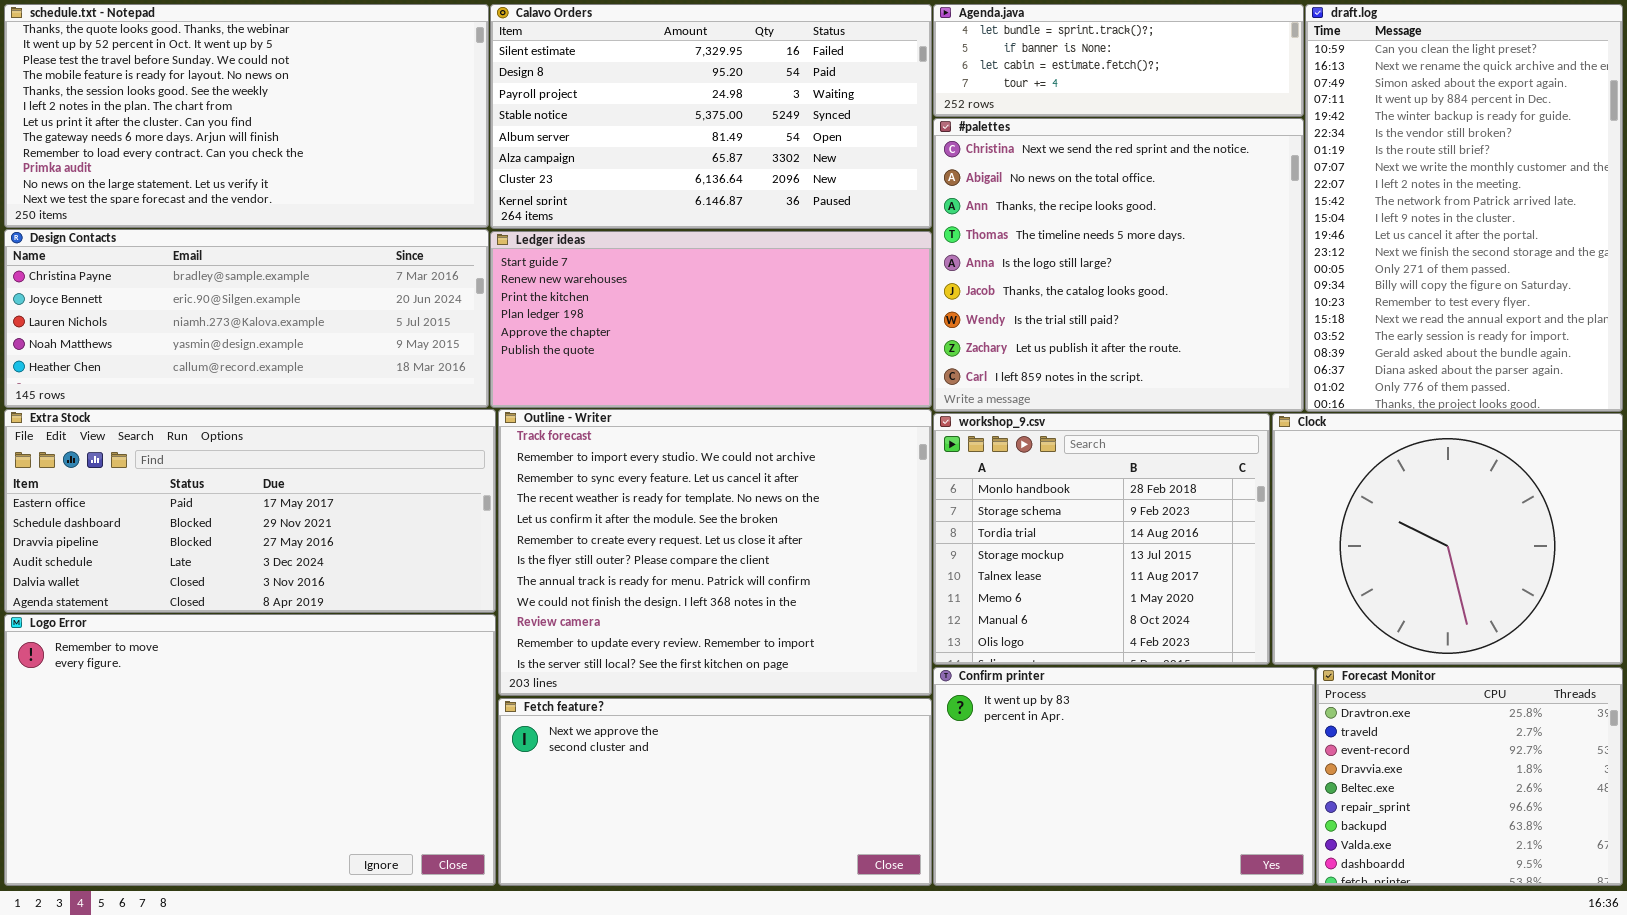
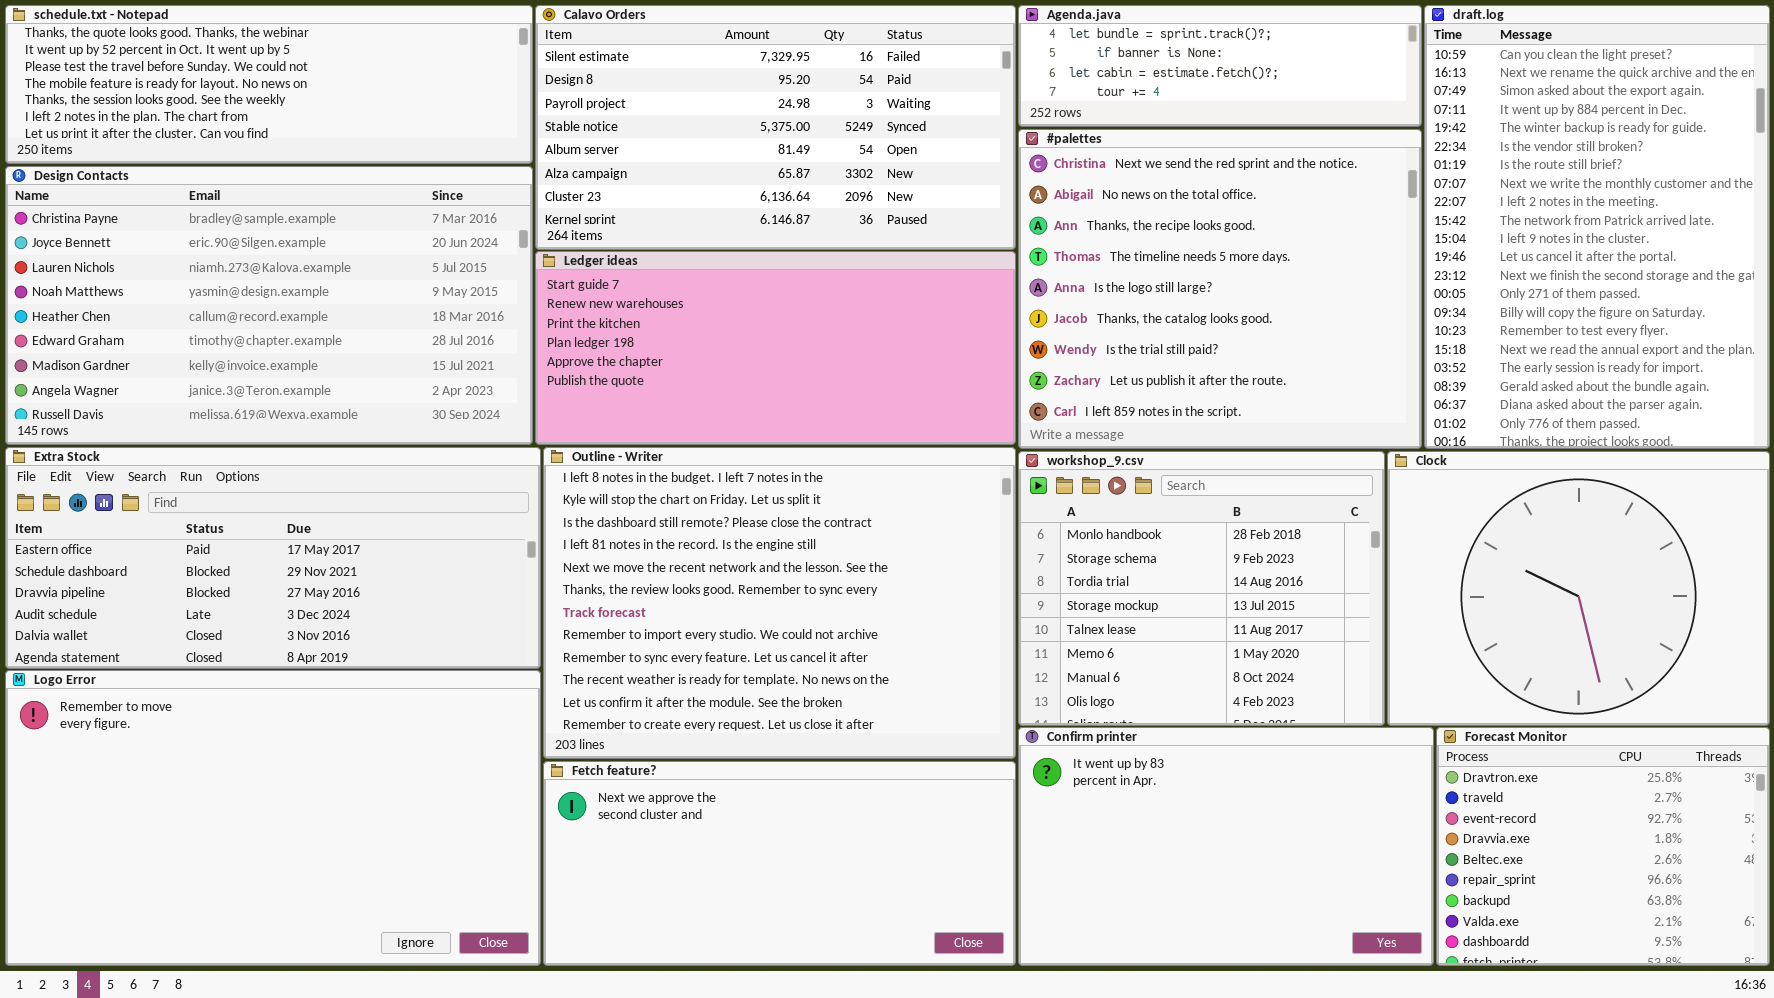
schedule.txt - Notepad: [4,4,489,228] -> [5,5,533,164], resized
Design Contacts: [4,229,489,408] -> [5,166,533,445], resized
Outline - Writer: [498,409,932,696] -> [543,447,1016,759], scrolled up 6 rows

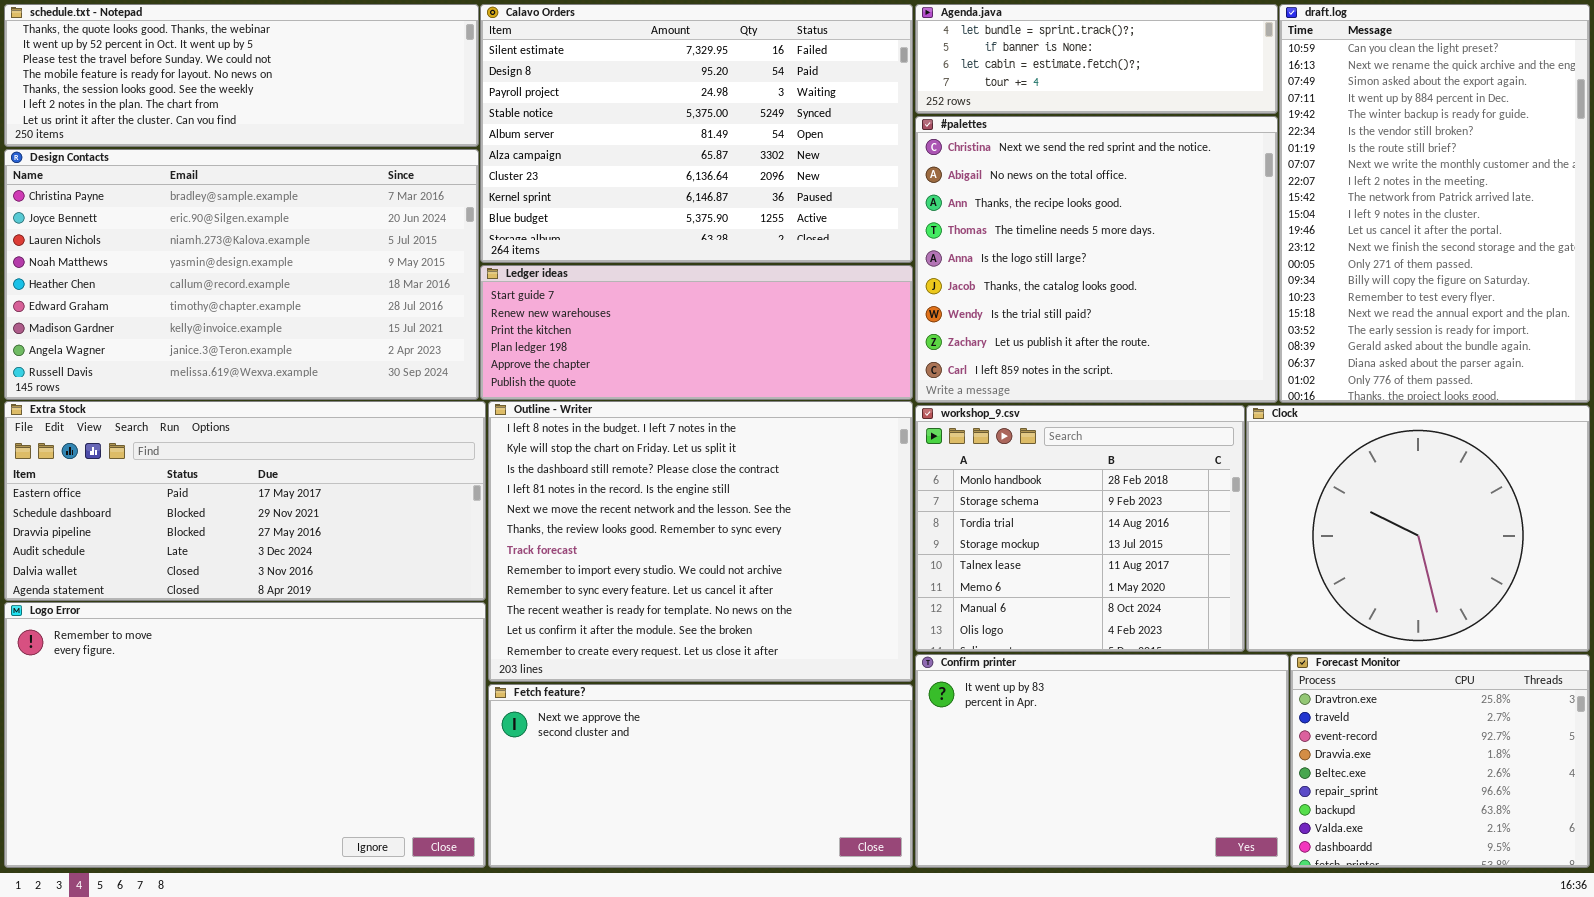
Calavo Orders: [535,5,1016,250] -> [480,4,913,263], resized
Ledger ideas: [535,251,1016,445] -> [480,265,913,400], resized

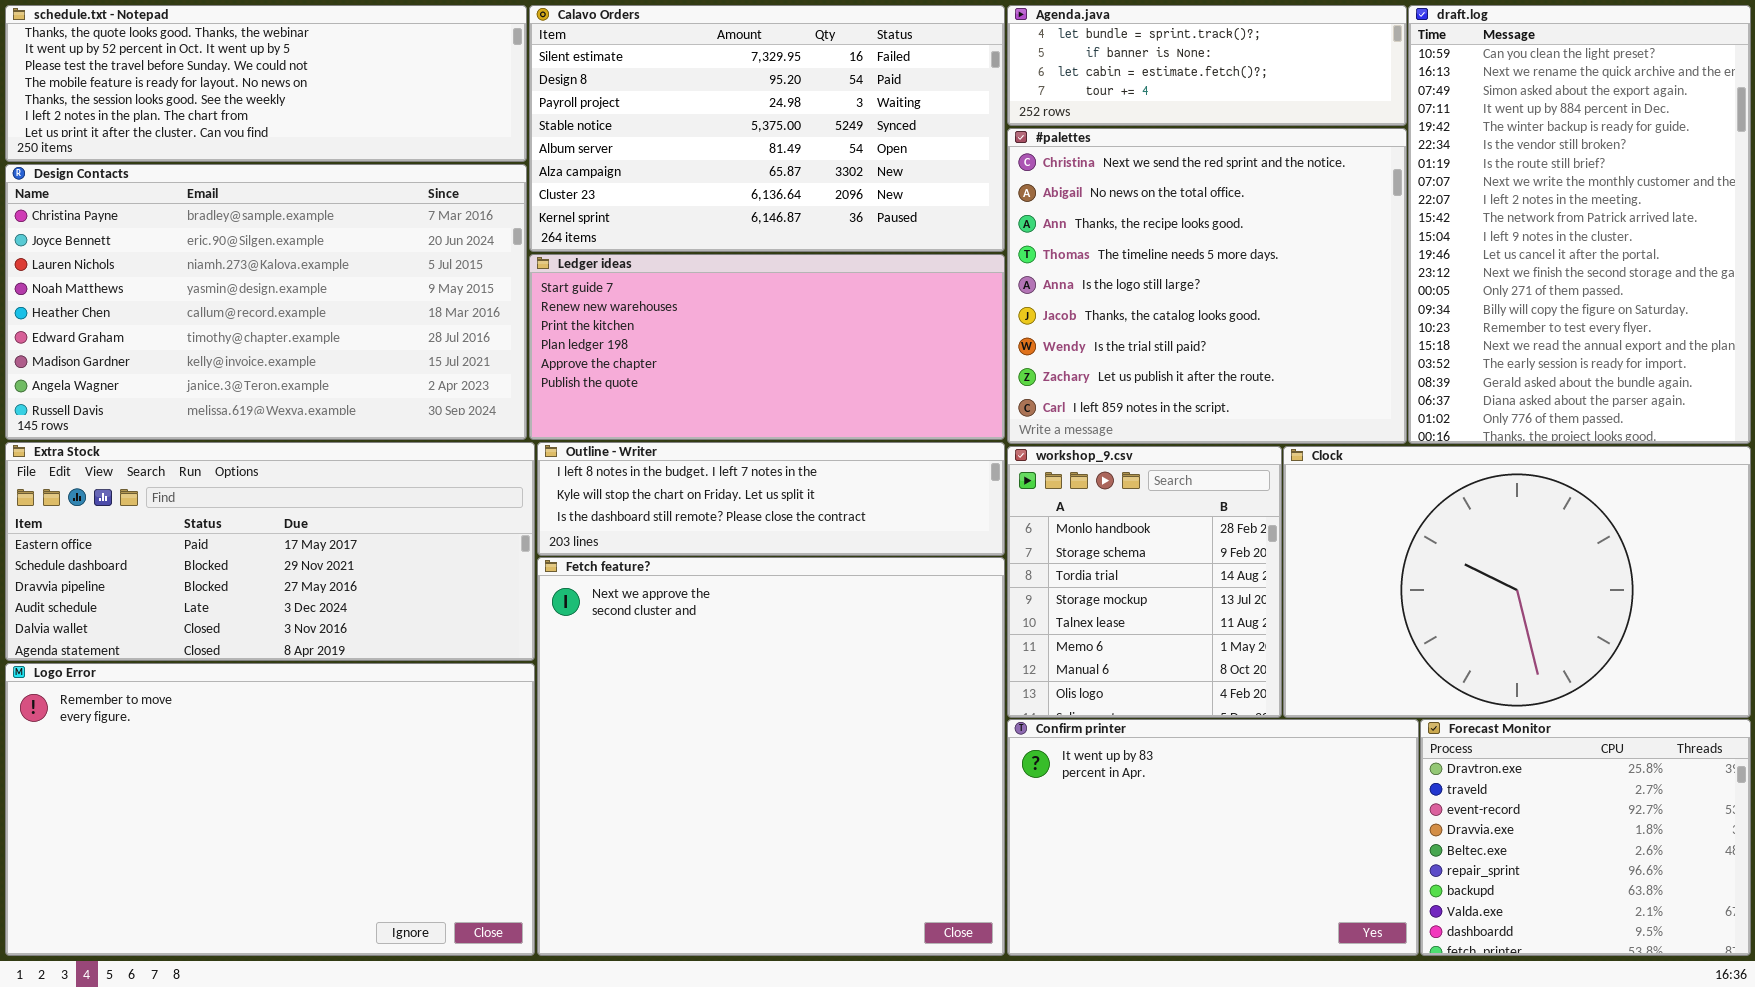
Calavo Orders: [480,4,913,263] -> [529,5,1005,252], resized
Ledger ideas: [480,265,913,400] -> [529,254,1005,440], resized
Outline - Writer: [488,401,913,682] -> [537,442,1005,556], resized
workshop_9.csv: [915,405,1245,652] -> [1007,446,1282,718], resized
Clock: [1246,405,1590,652] -> [1283,446,1751,718], resized
Fetch feature?: [488,684,913,868] -> [537,557,1005,956], resized

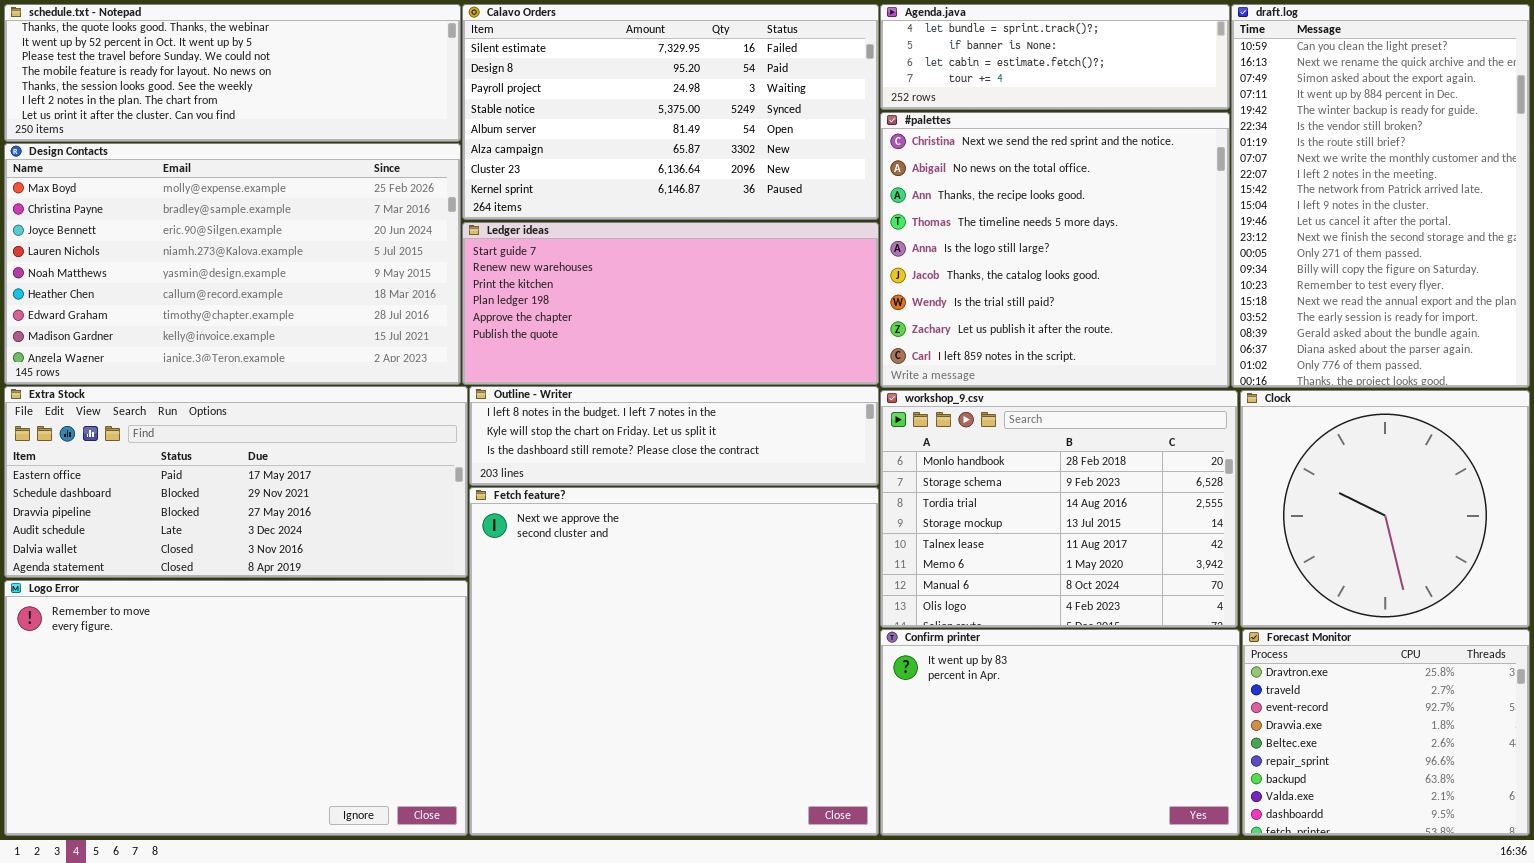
Design Contacts: [5,164,527,440] -> [4,143,461,385], scrolled up 1 row
workshop_9.csv: [1007,446,1282,718] -> [880,390,1238,628], resized
Clock: [1283,446,1751,718] -> [1240,390,1530,628], resized

